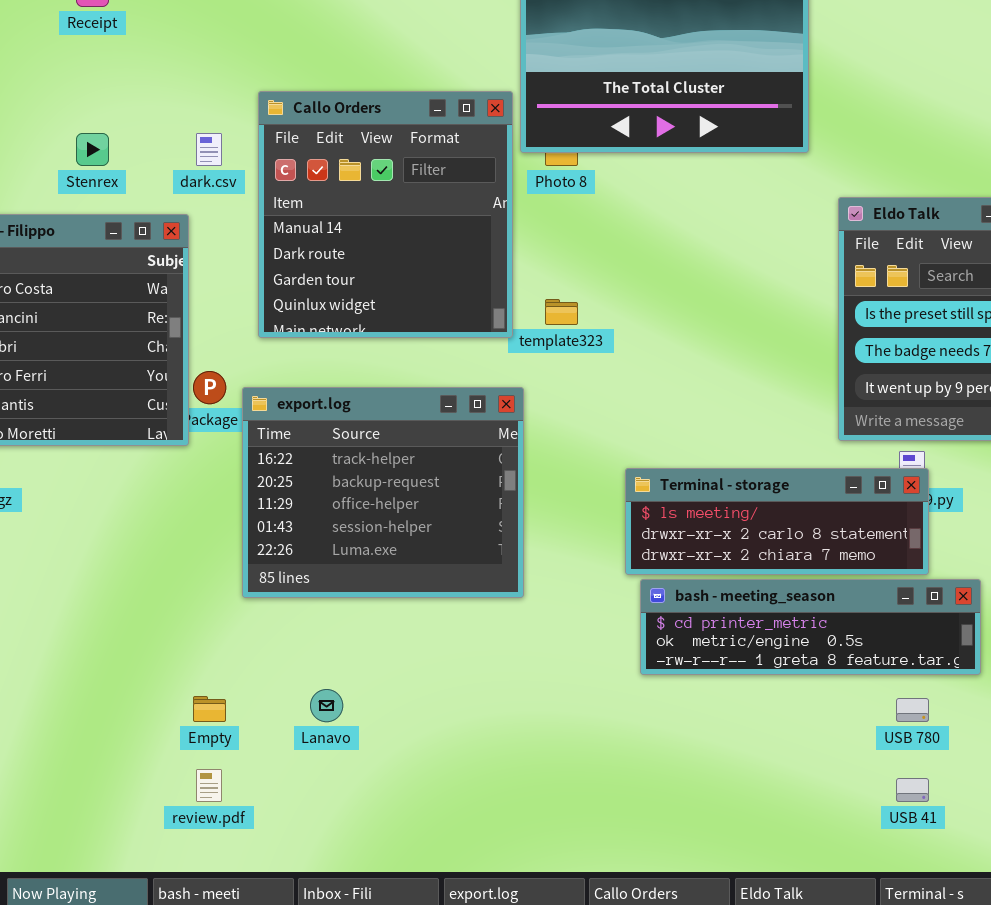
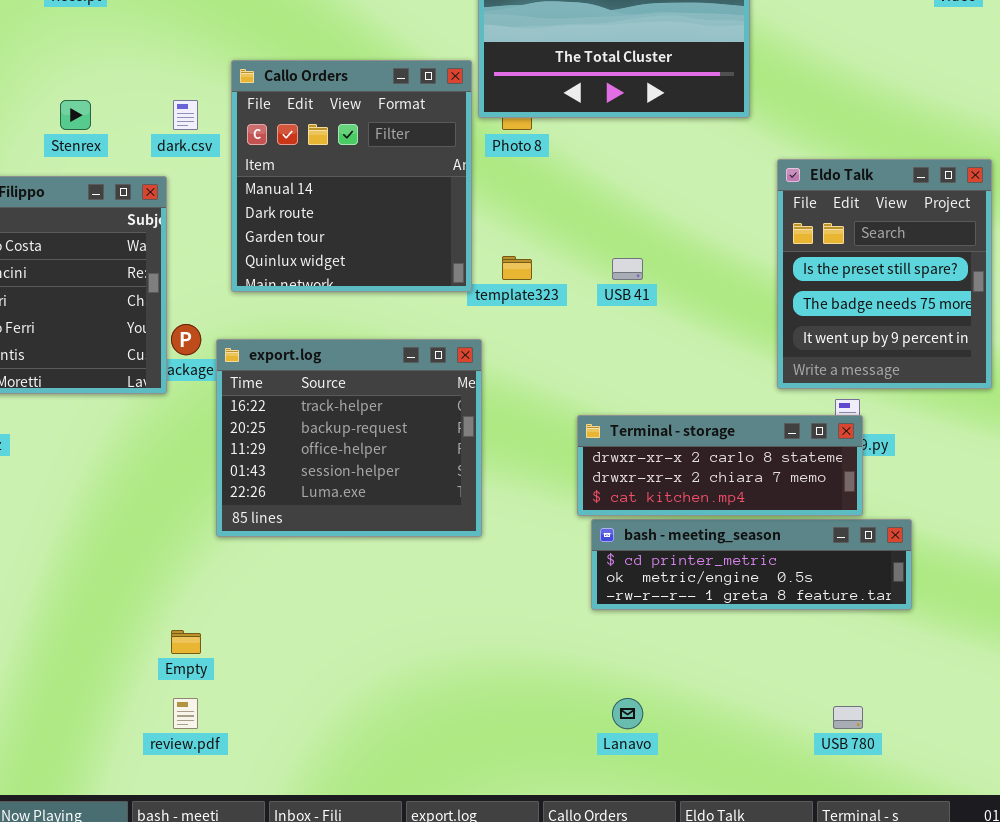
Terminal - storage: [625,468,929,575] -> [577,415,863,516], scrolled down 1 row
Lanavo: [310,689,343,722] -> [612,698,643,729], moved
USB 780: [896,698,929,722] -> [833,706,863,729], moved
USB 41: [896,778,929,802] -> [612,258,643,280], moved

